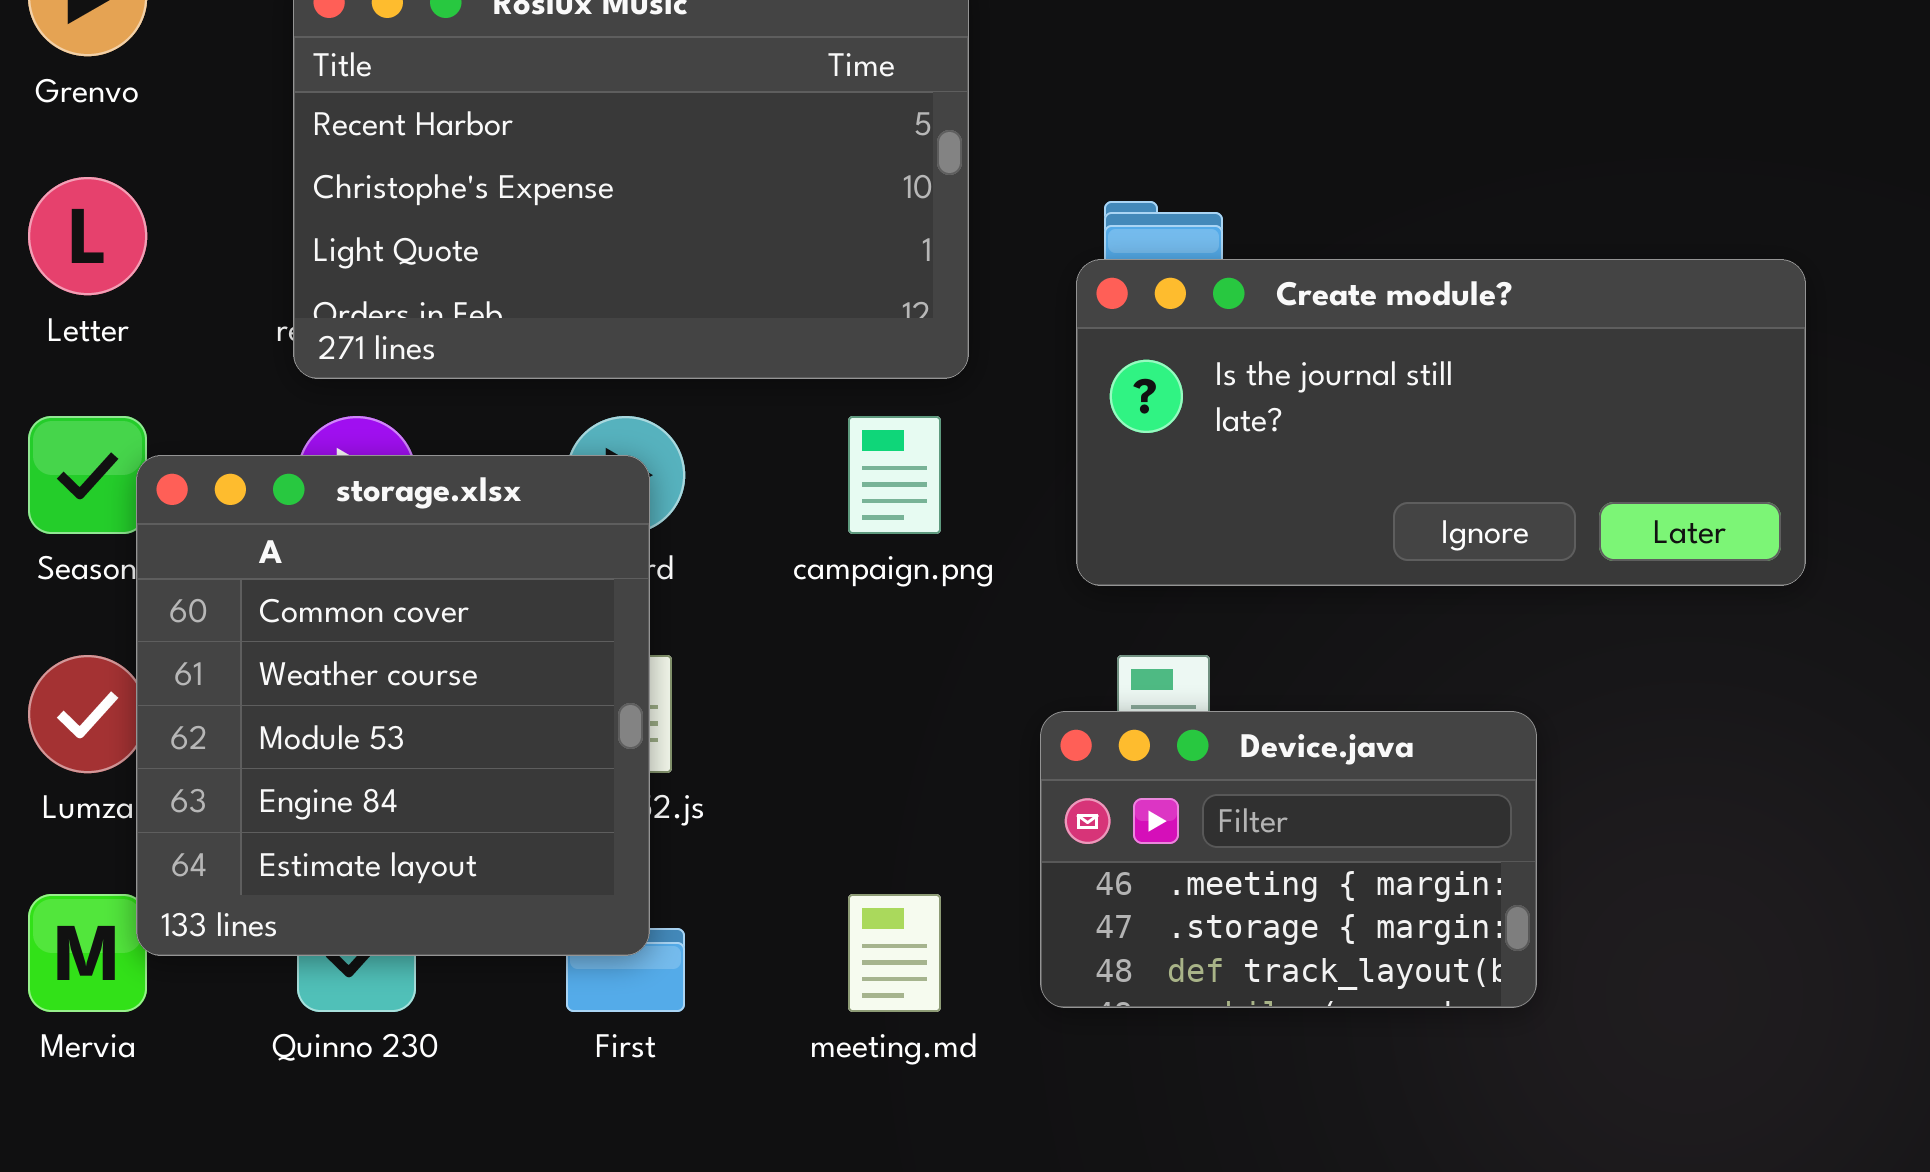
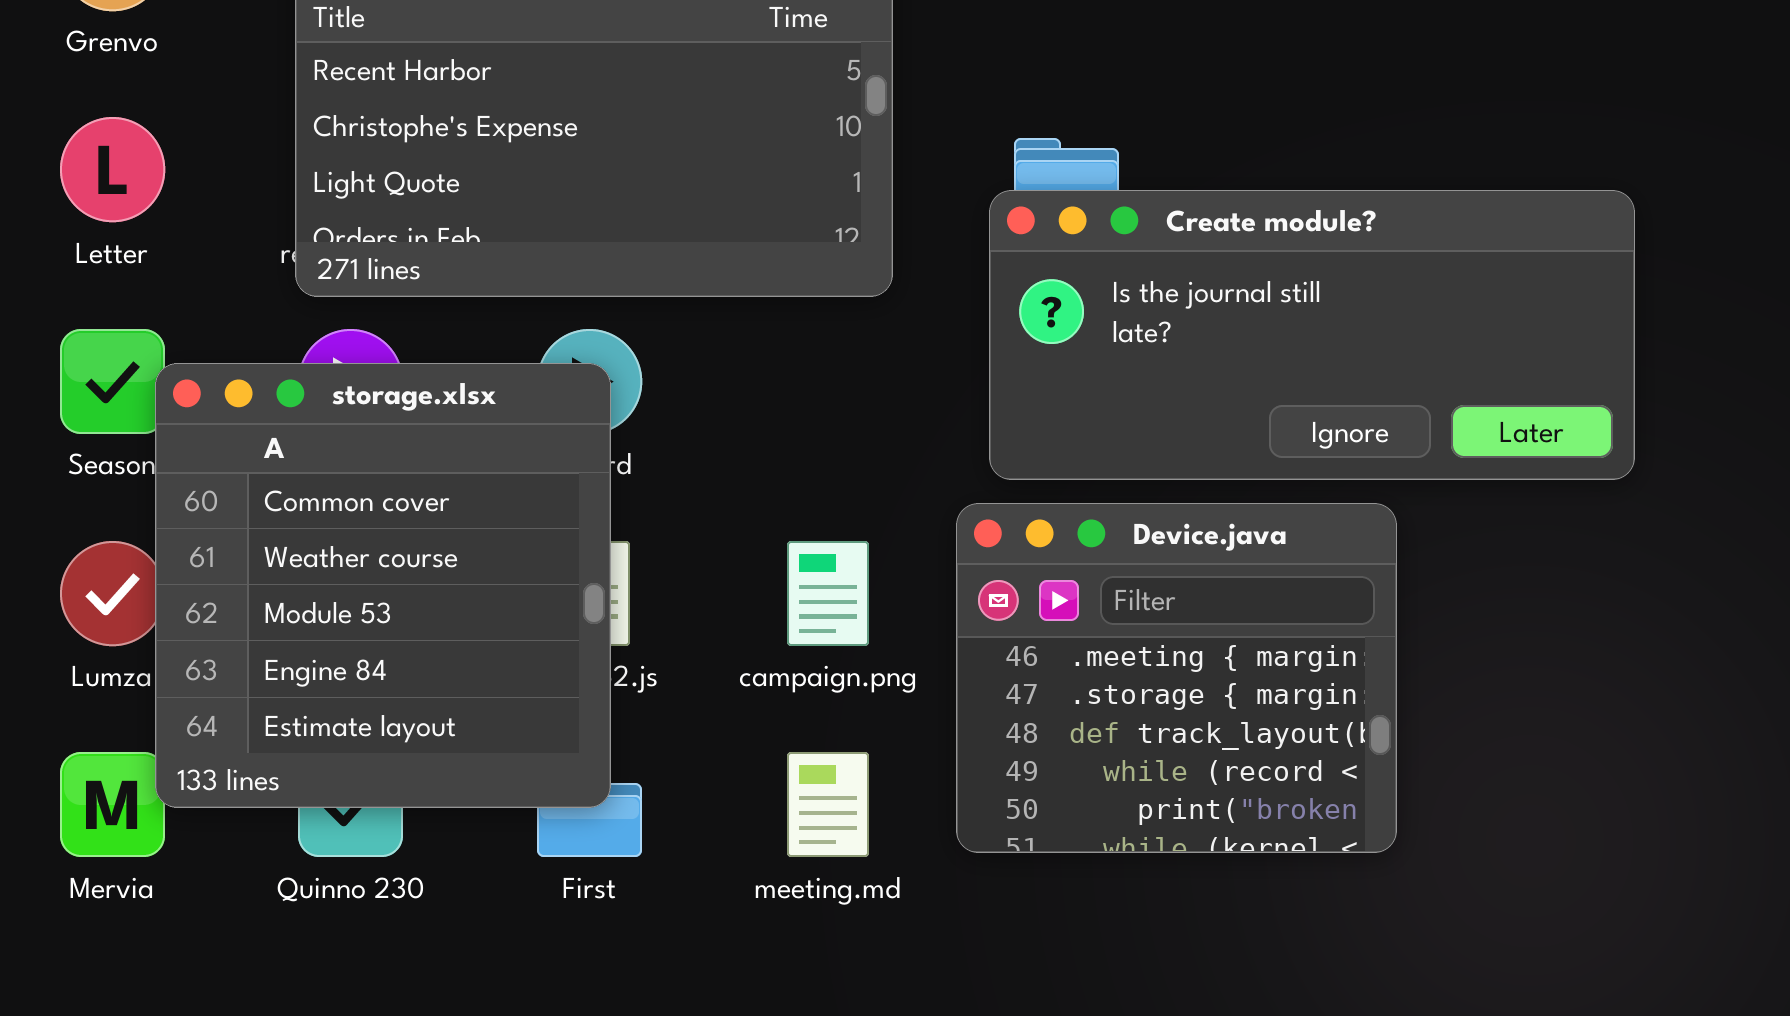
campaign.png: [848,416,941,534] -> [787,541,869,646], moved
Device.java: [1040,711,1537,1008] -> [956,503,1397,853], resized

